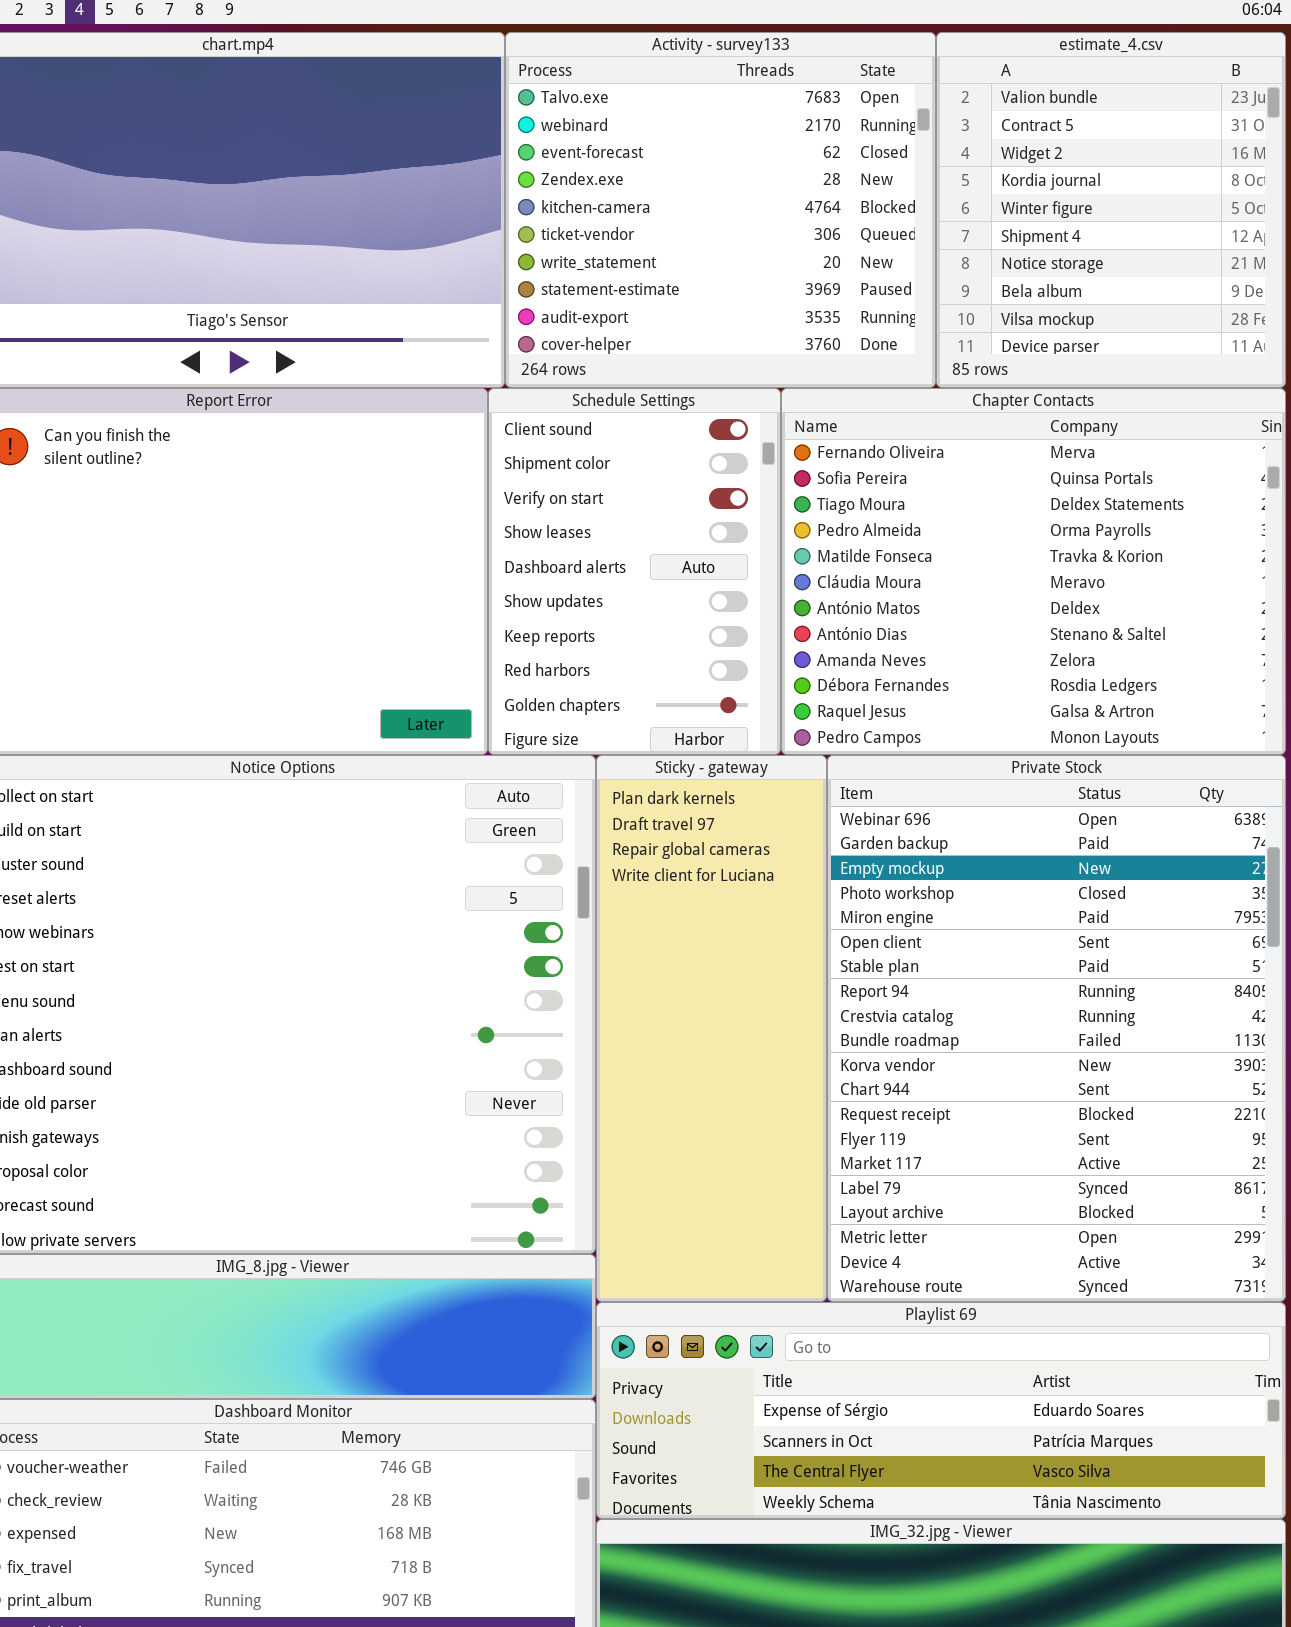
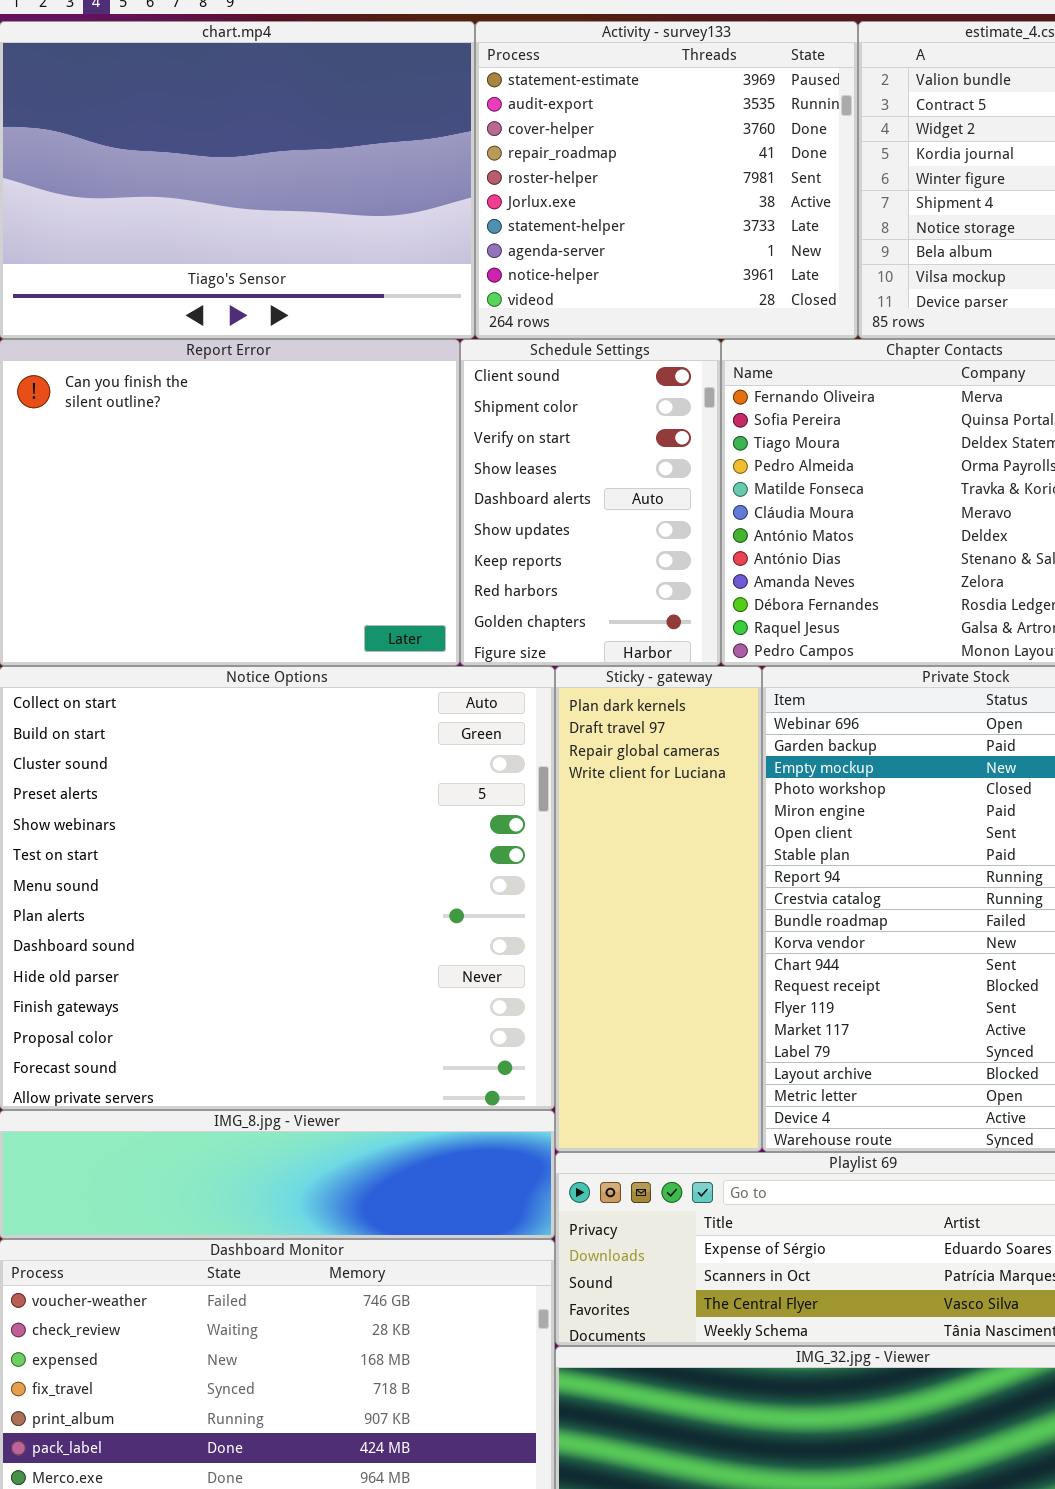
Activity - survey133: [505,32,936,388] -> [475,21,858,339], scrolled down 7 rows

